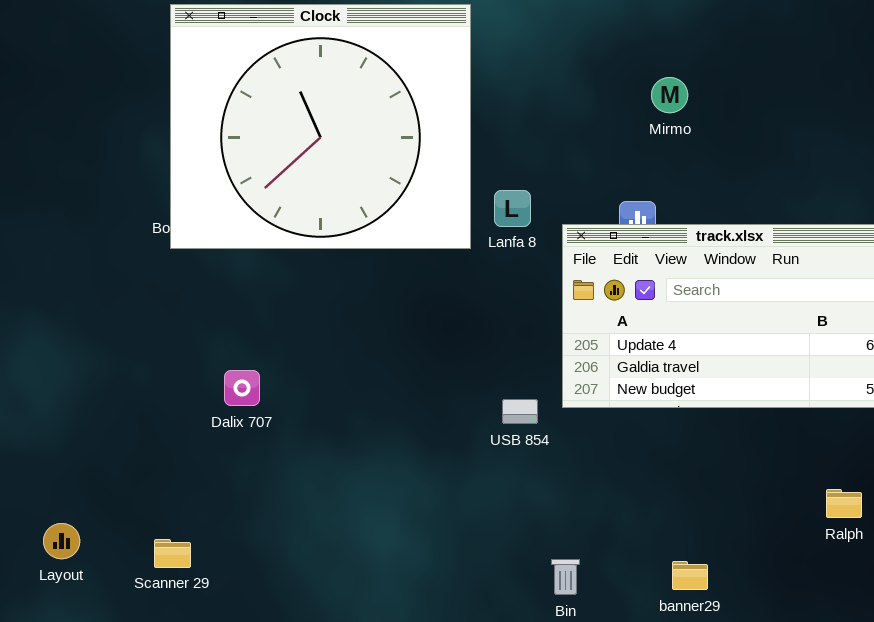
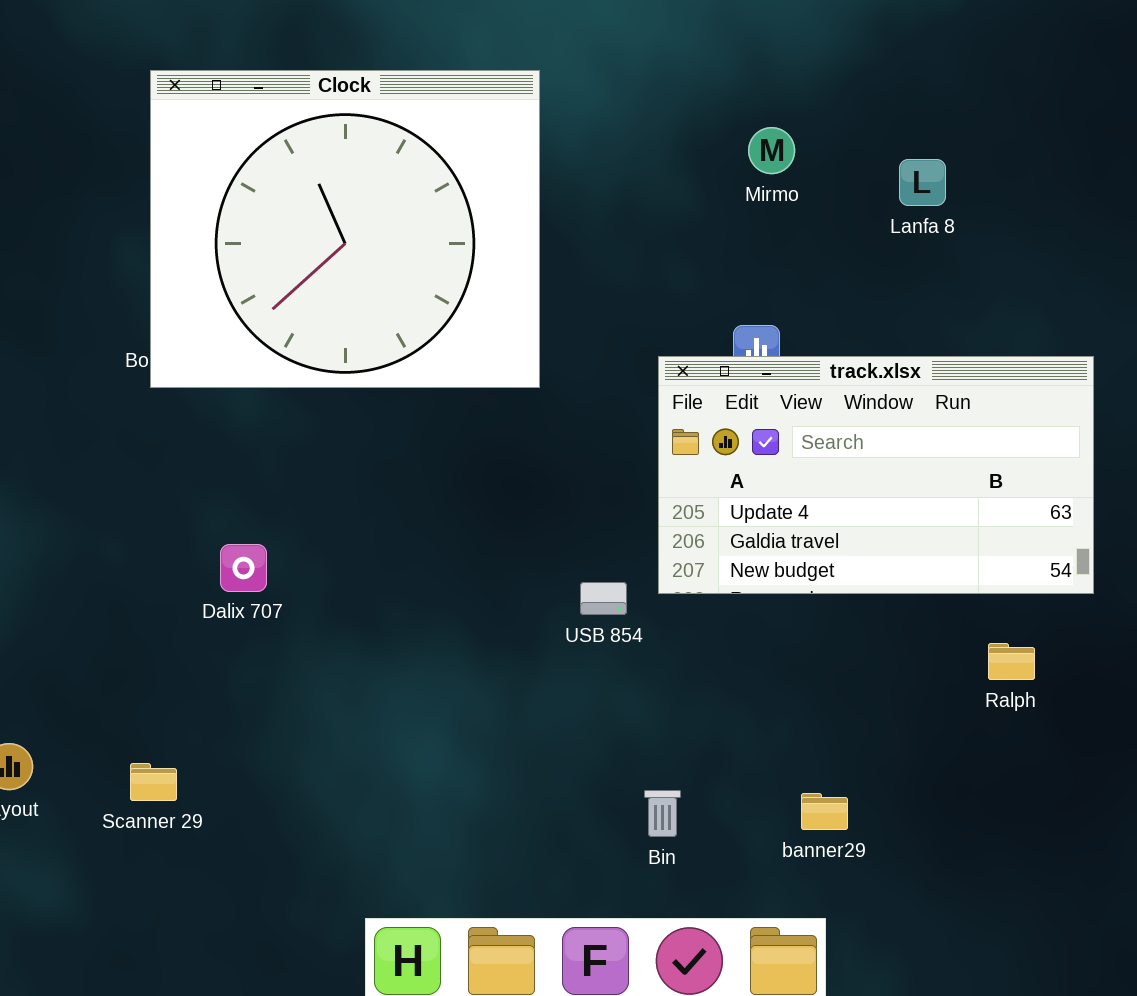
Mirmo: [651,77,688,113] -> [748,127,795,174], moved
Lanfa 8: [494,190,531,227] -> [899,159,946,206], moved
Ralph: [826,489,862,518] -> [988,643,1035,680], moved

